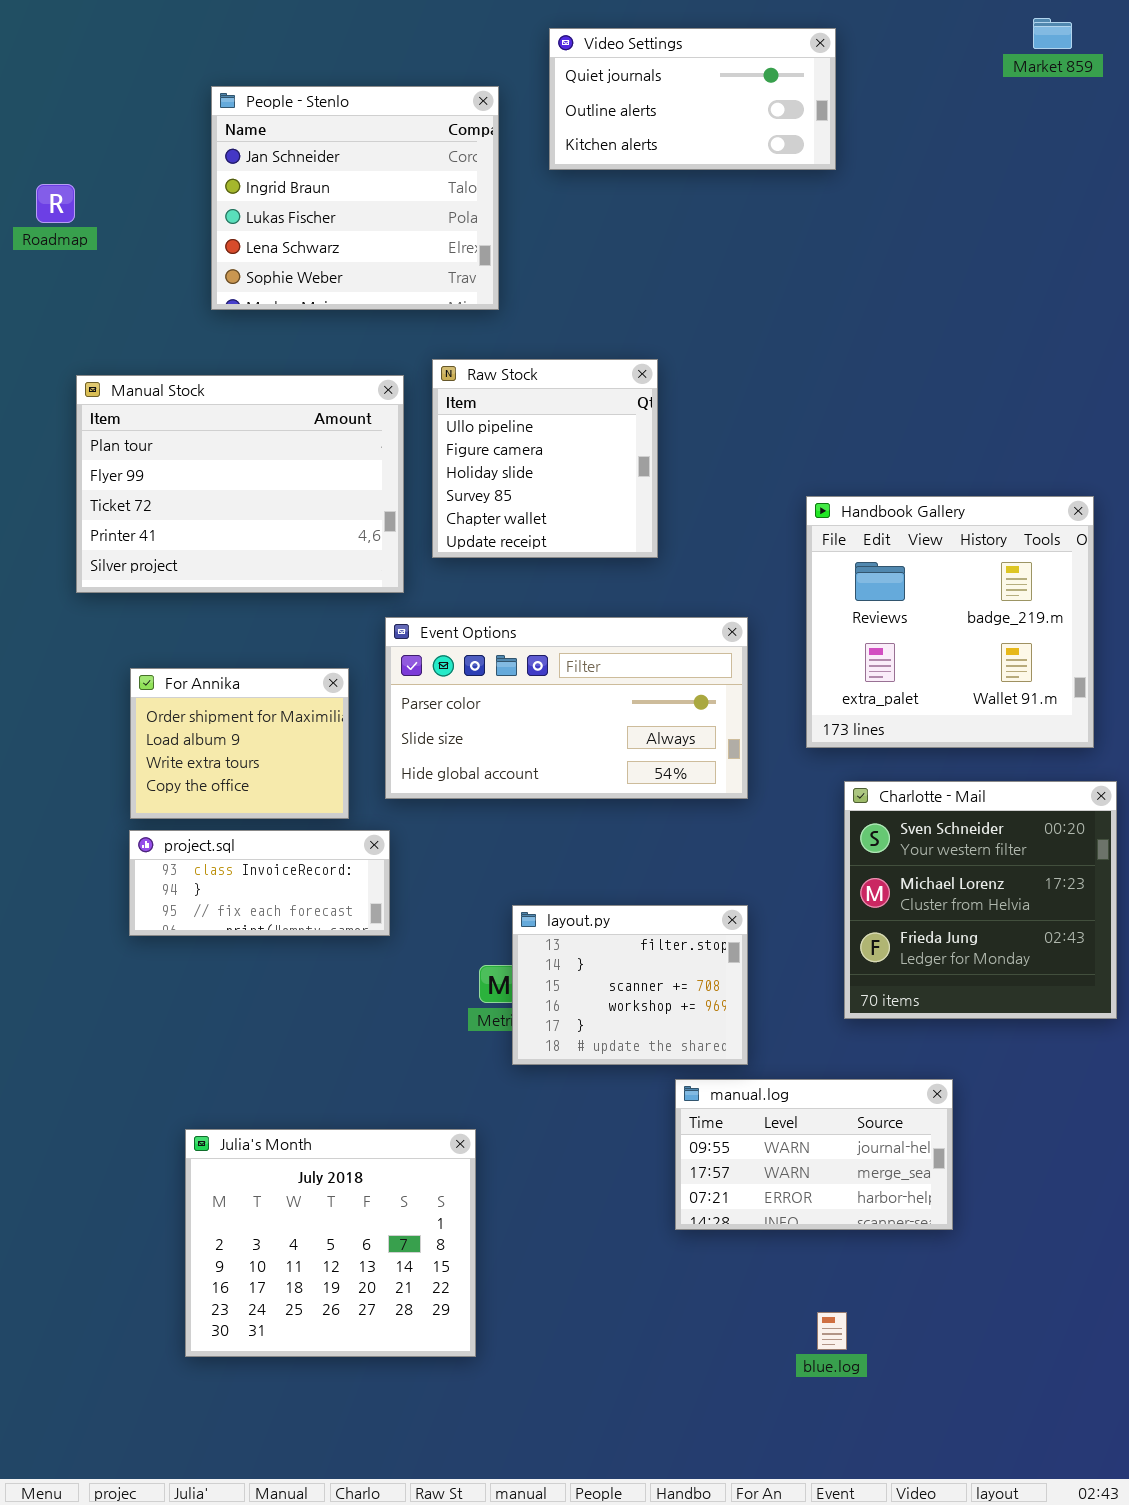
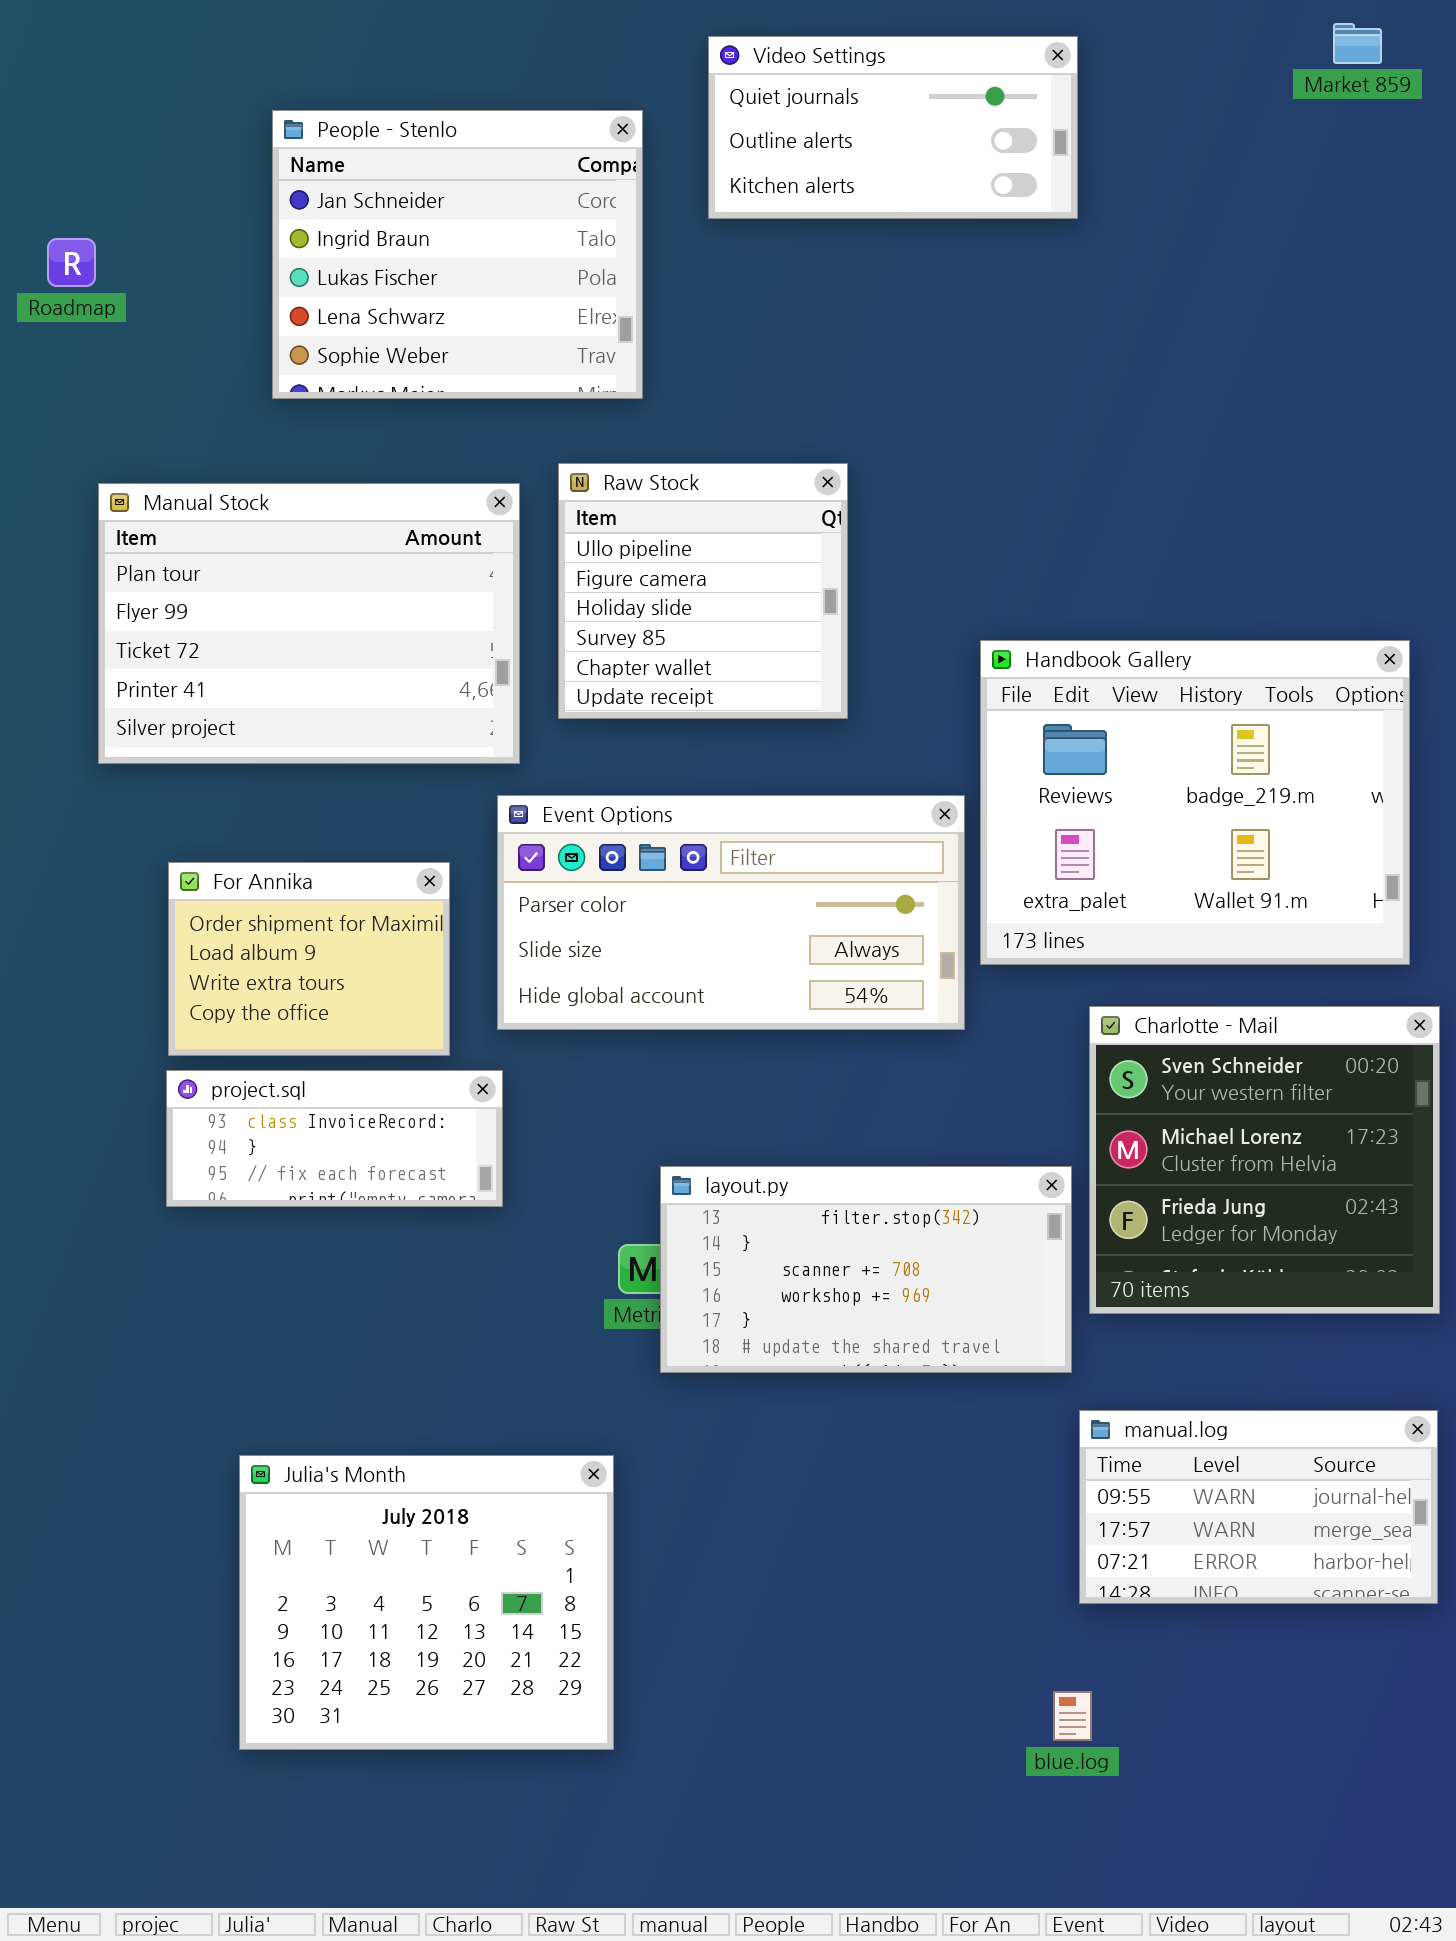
Handbook Gallery: [806,496,1094,748] -> [980,640,1410,965], resized
layout.py: [512,905,748,1065] -> [660,1166,1072,1373], resized
manual.log: [675,1079,953,1230] -> [1079,1410,1438,1604], moved

